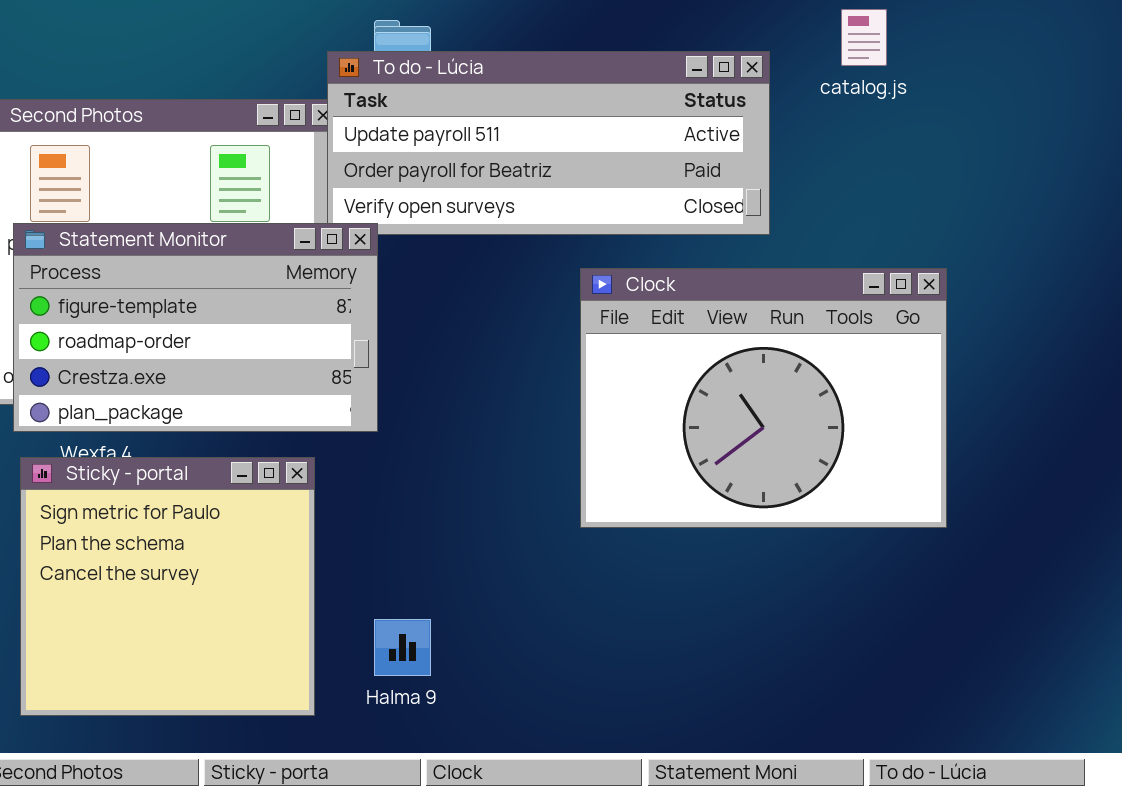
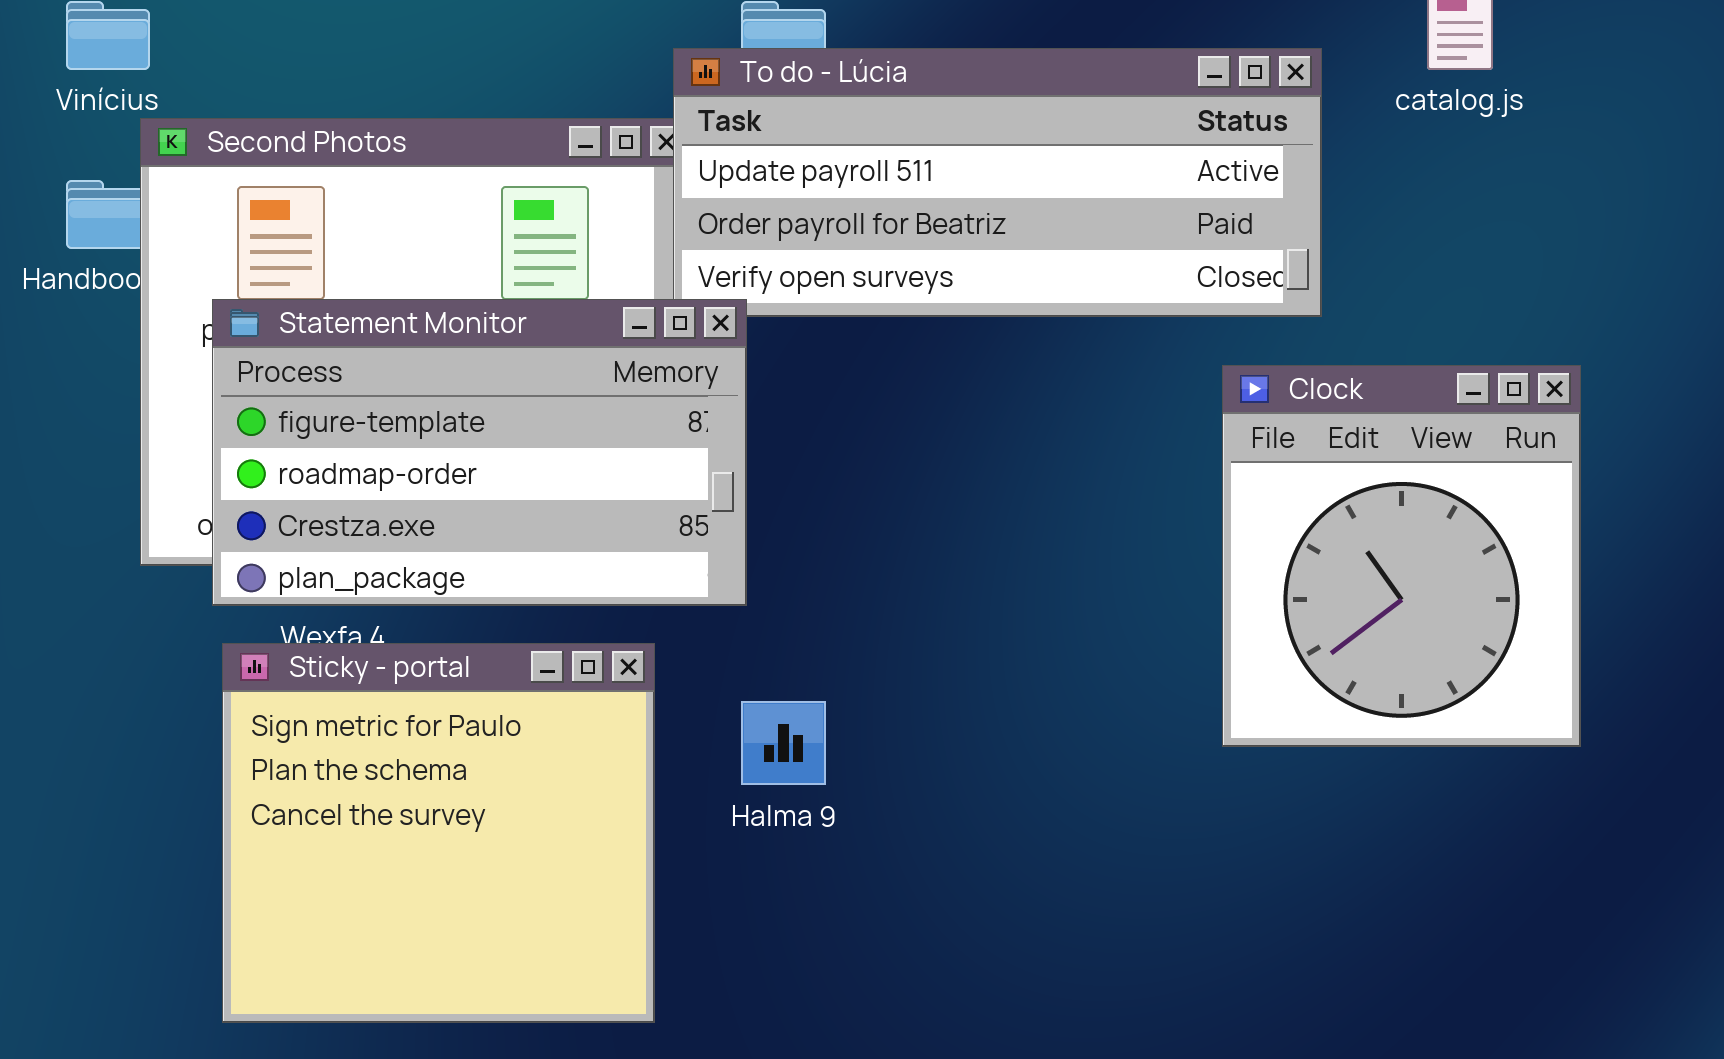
Clock: [580,268,947,528] -> [1222,365,1581,747], resized
Halma 9: [374,619,431,676] -> [741,701,826,785], moved

